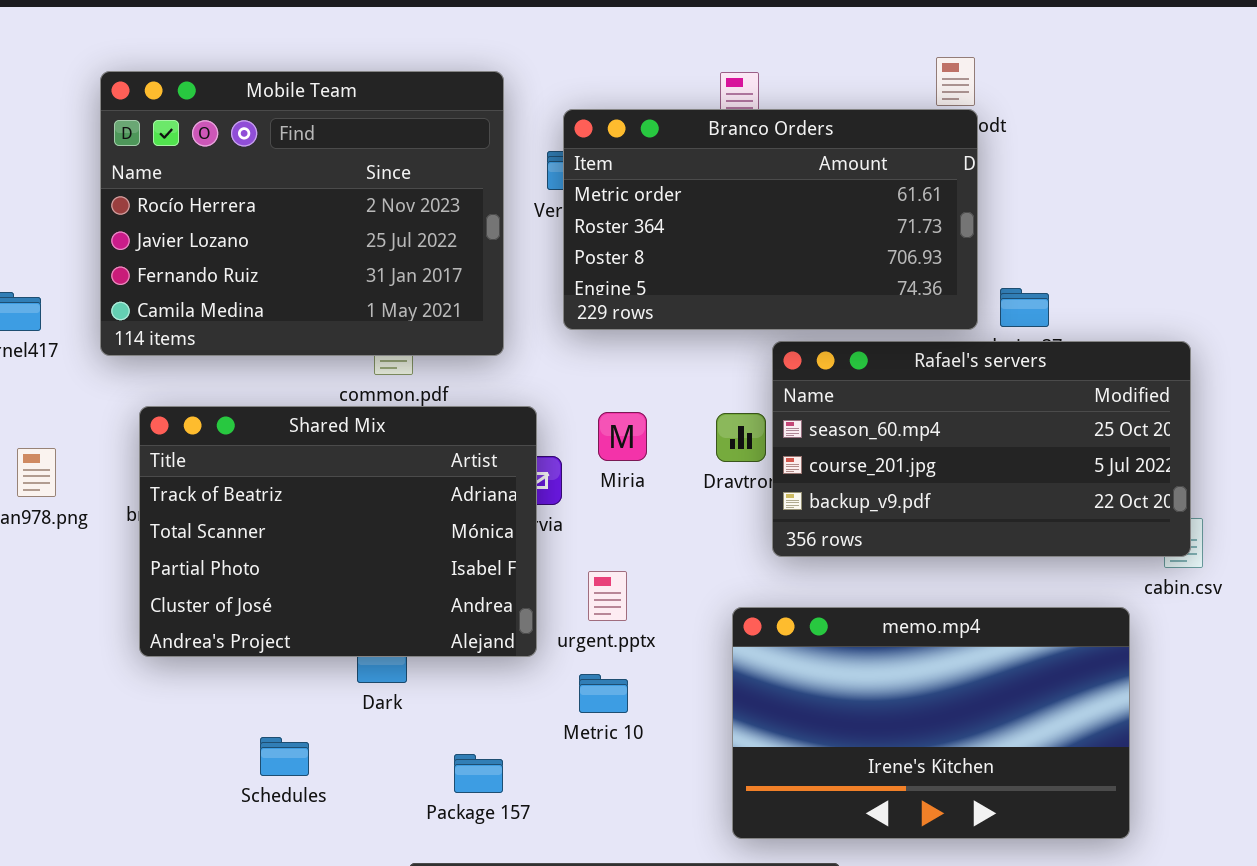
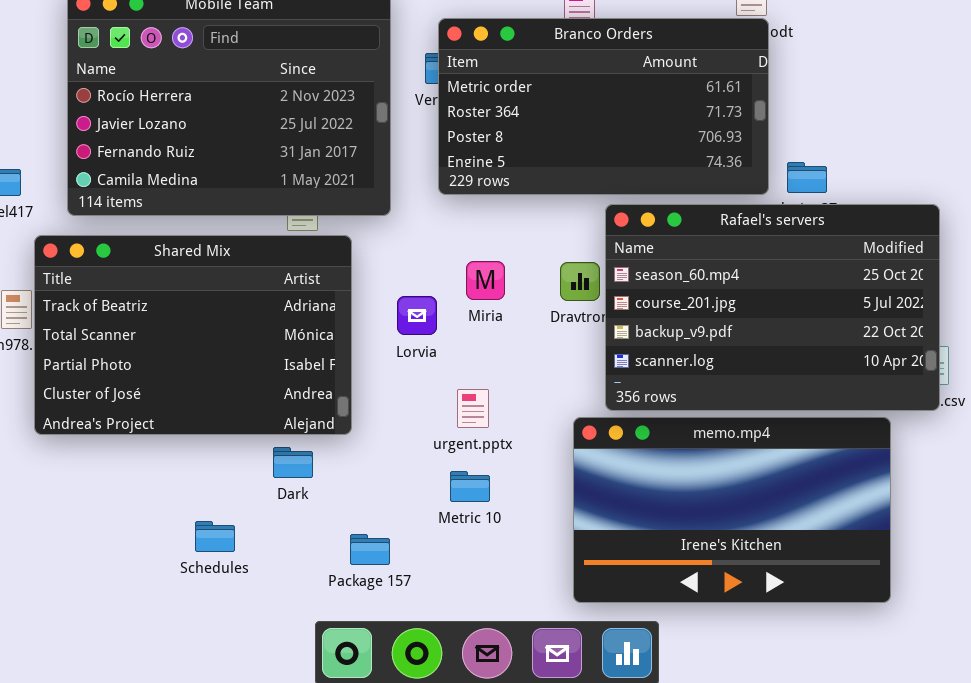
Rafael's servers: [772,341,1191,557] -> [605,204,940,411], resized
Shared Mix: [139,406,537,657] -> [34,235,352,435], moved

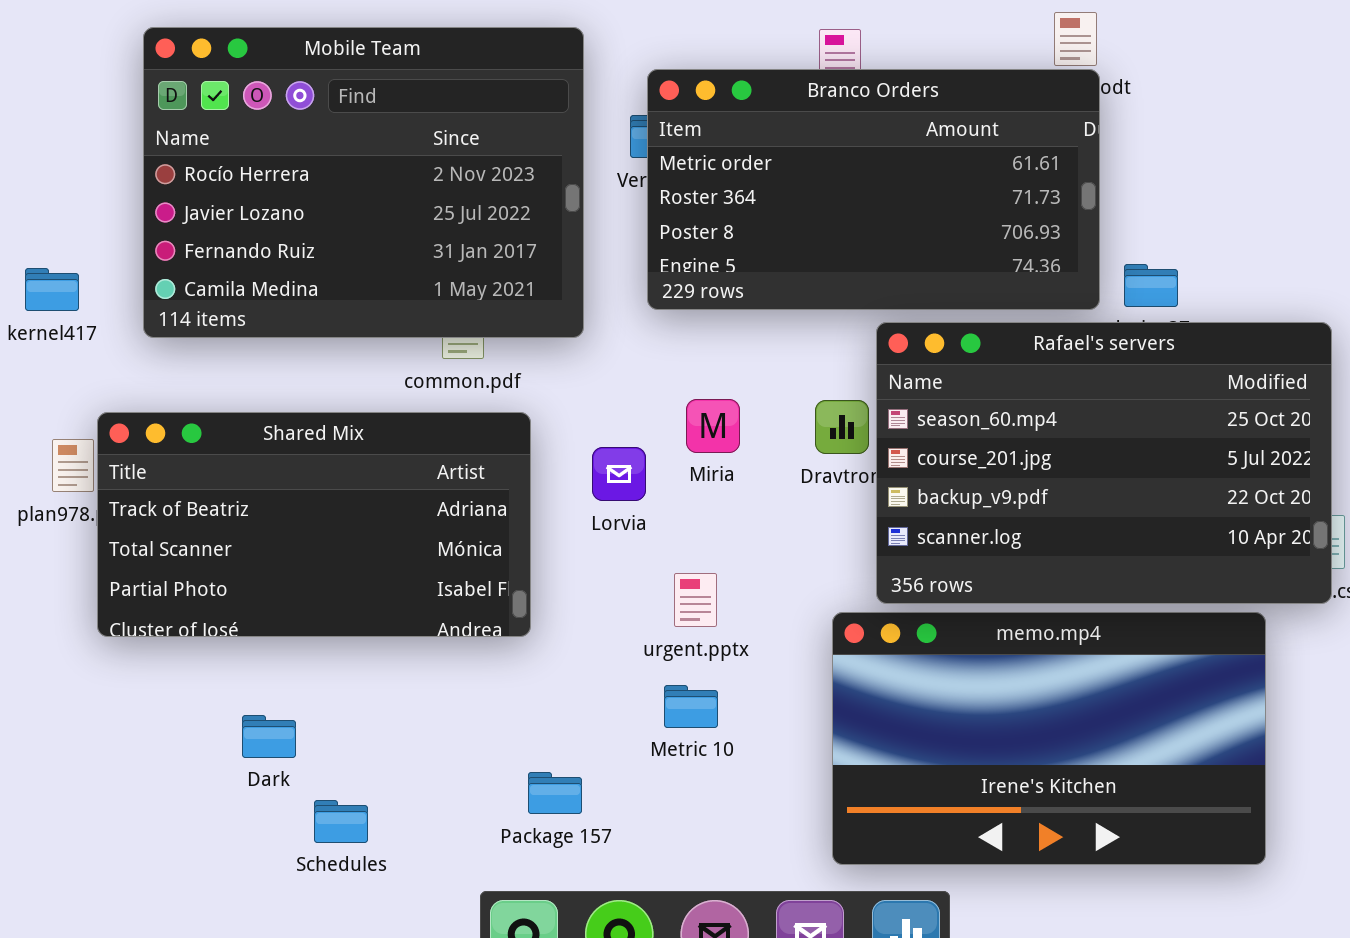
Shared Mix: [34,235,352,435] -> [97,412,531,637], resized
Dark: [273,447,313,478] -> [242,715,296,758], moved
Schedules: [195,521,235,552] -> [314,800,368,843], moved

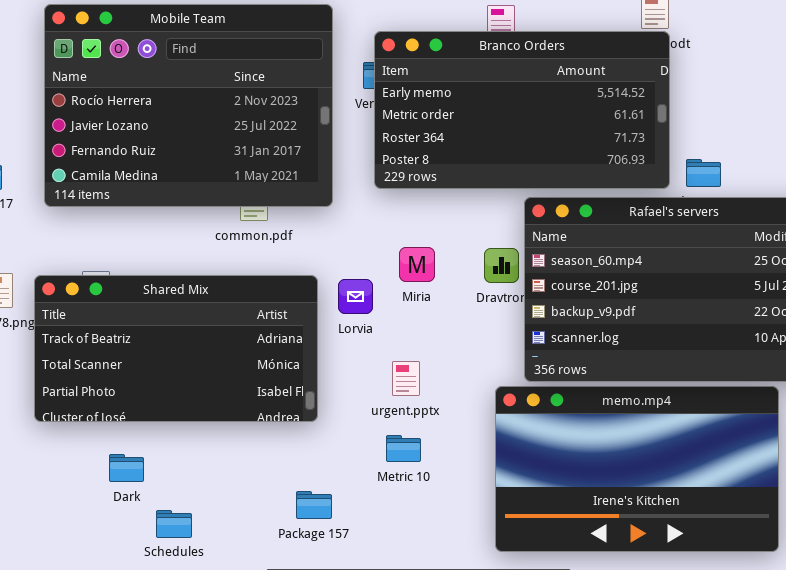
Branco Orders: [647,69,1100,310] -> [374,31,670,189], scrolled up 1 row
Shared Mix: [97,412,531,637] -> [34,275,318,422], moved

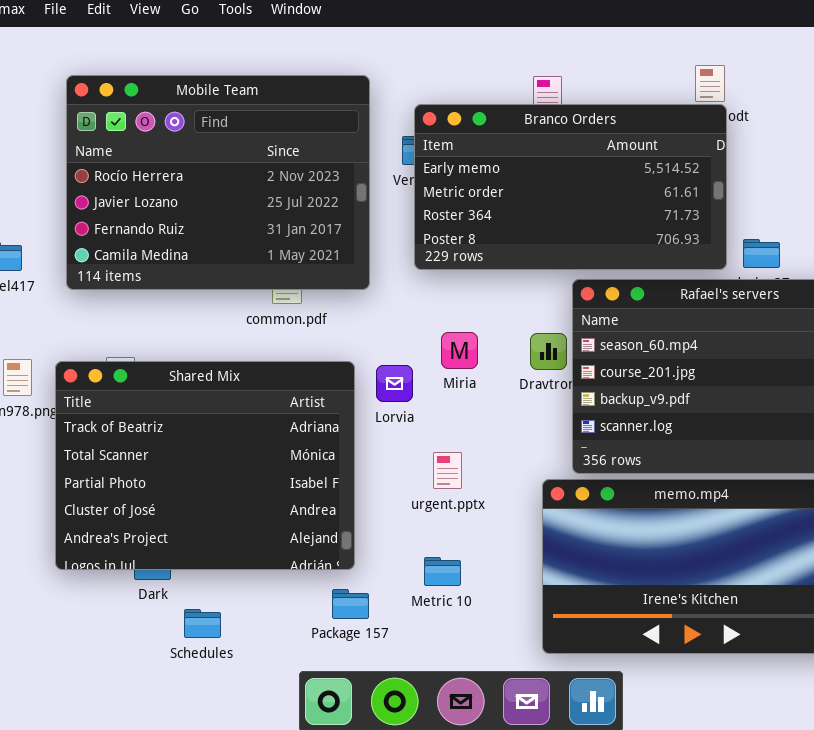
Shared Mix: [34,275,318,422] -> [55,361,355,570], resized
Metric 10: [386,435,421,462] -> [424,557,461,586], moved

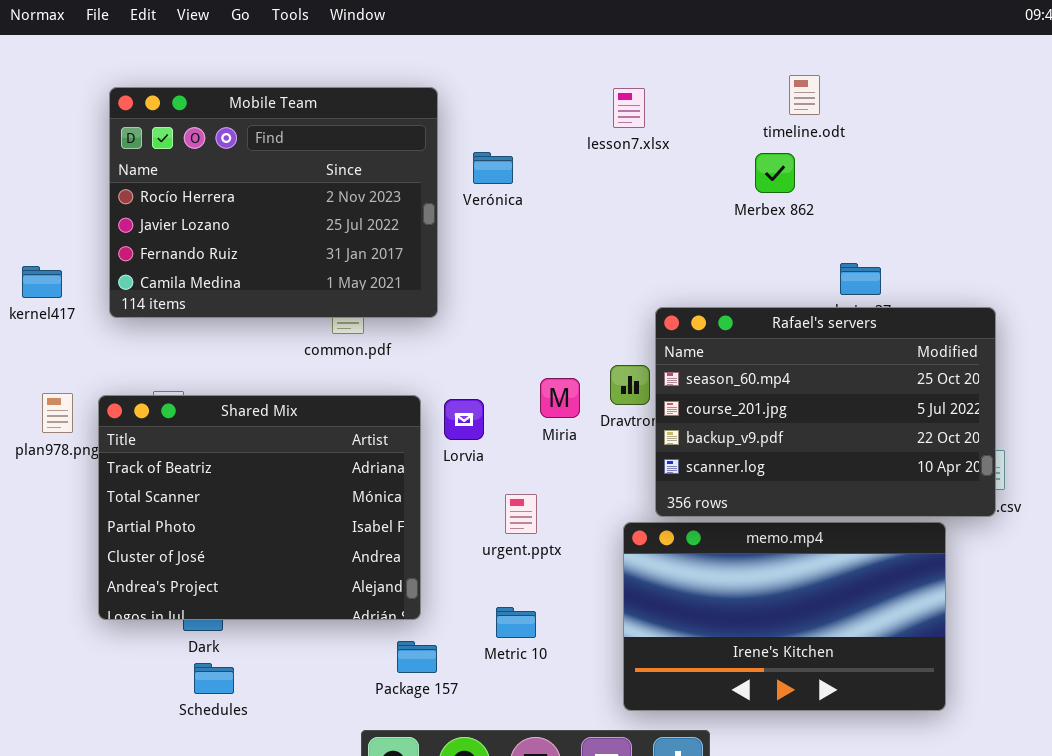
Branco Orders: [414,104,727,270] -> none, closed
Miria: [441,332,478,369] -> [540,378,580,418], moved
Schedules: [184,609,221,638] -> [194,663,234,694], moved

